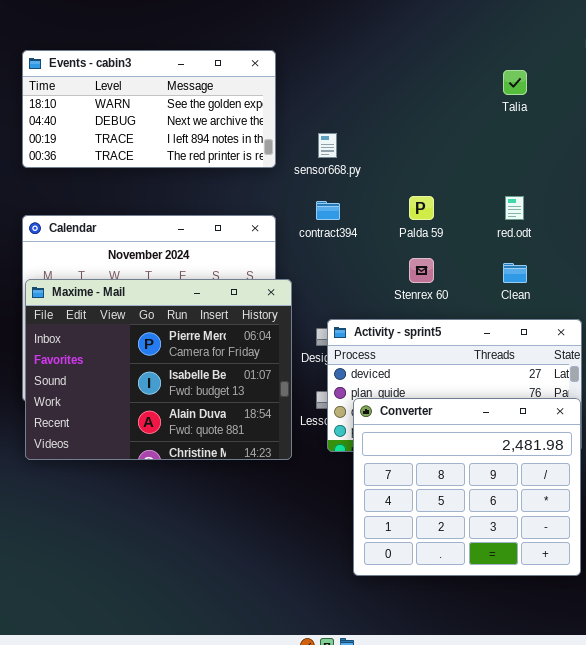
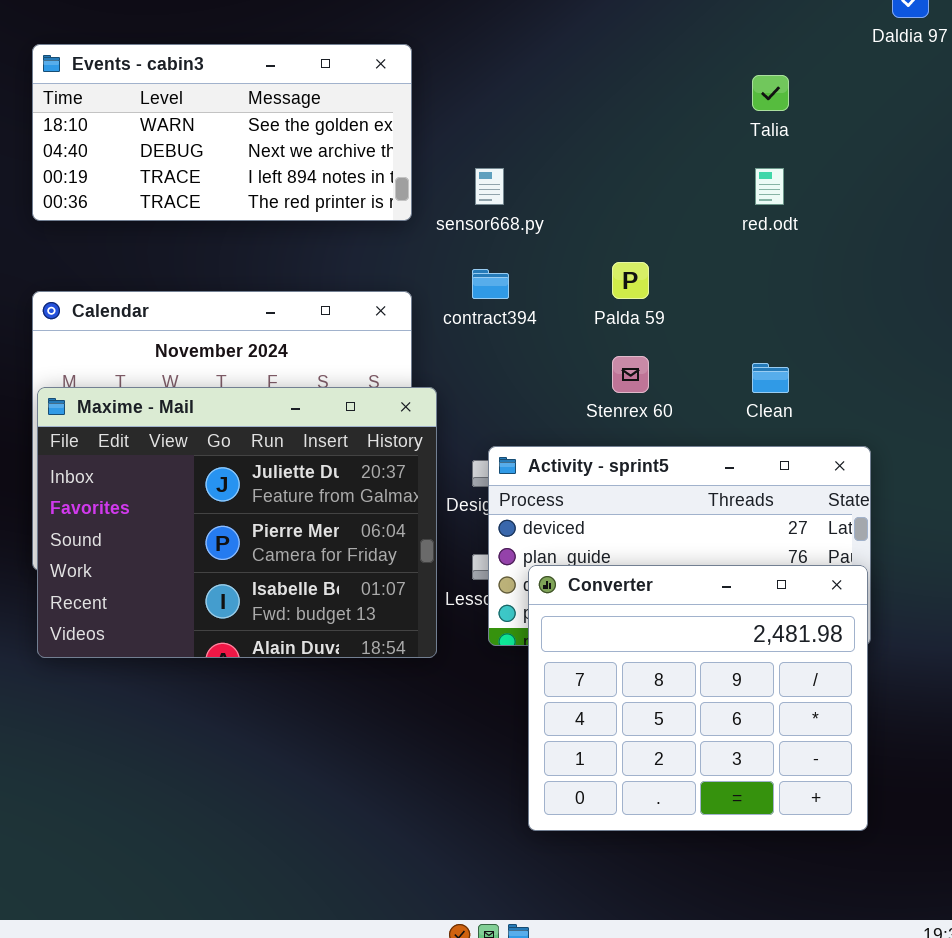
red.odt: [505,196,524,220] -> [755,168,784,205], moved
Maxime - Mail: [25,279,292,460] -> [37,387,437,658], scrolled up 1 row

